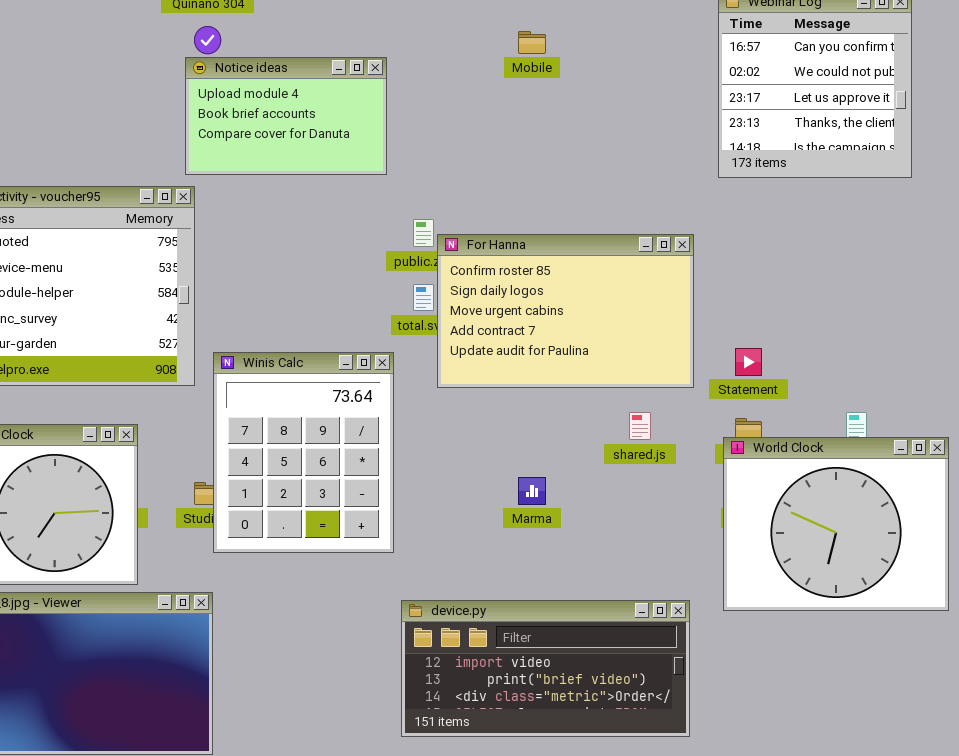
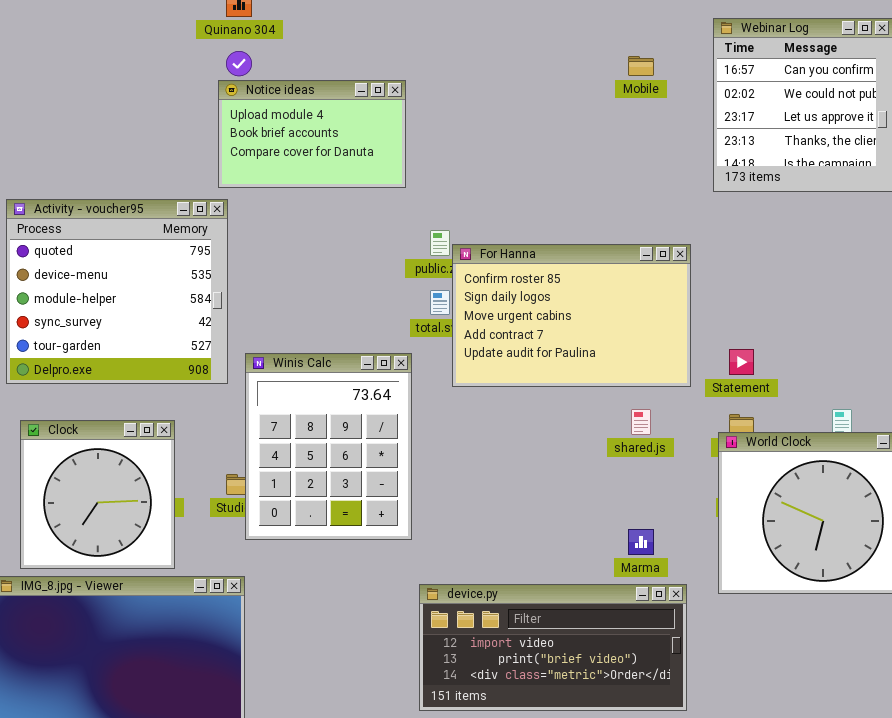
Mobile: [518,31,546,54] -> [628,56,654,76], moved
Marma: [518,477,546,505] -> [628,529,654,555], moved

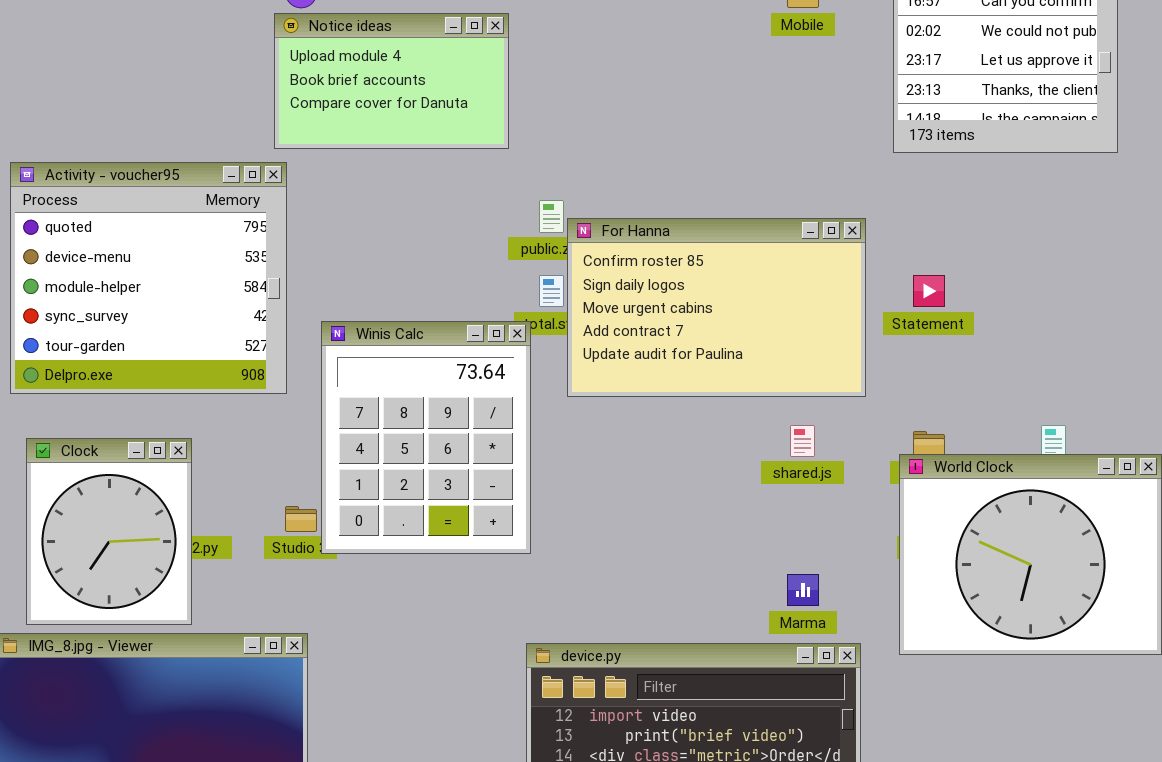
Statement: [729,349,754,375] -> [913,275,945,307], moved
Winis Calc: [245,353,412,540] -> [321,321,531,554], moved
Clock: [20,420,175,569] -> [26,438,192,625], resized

